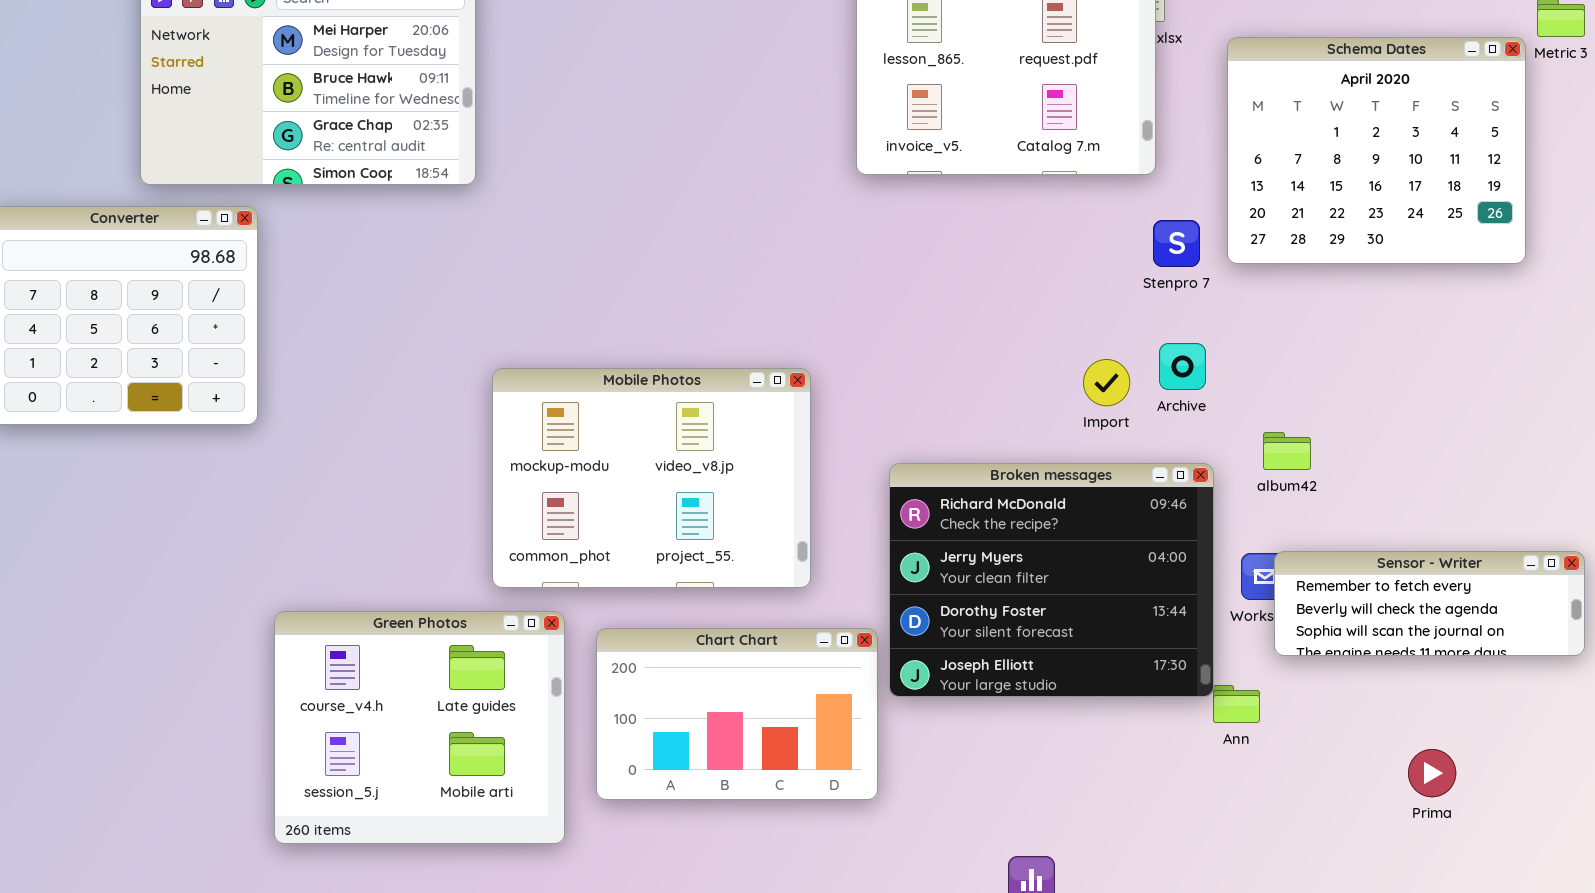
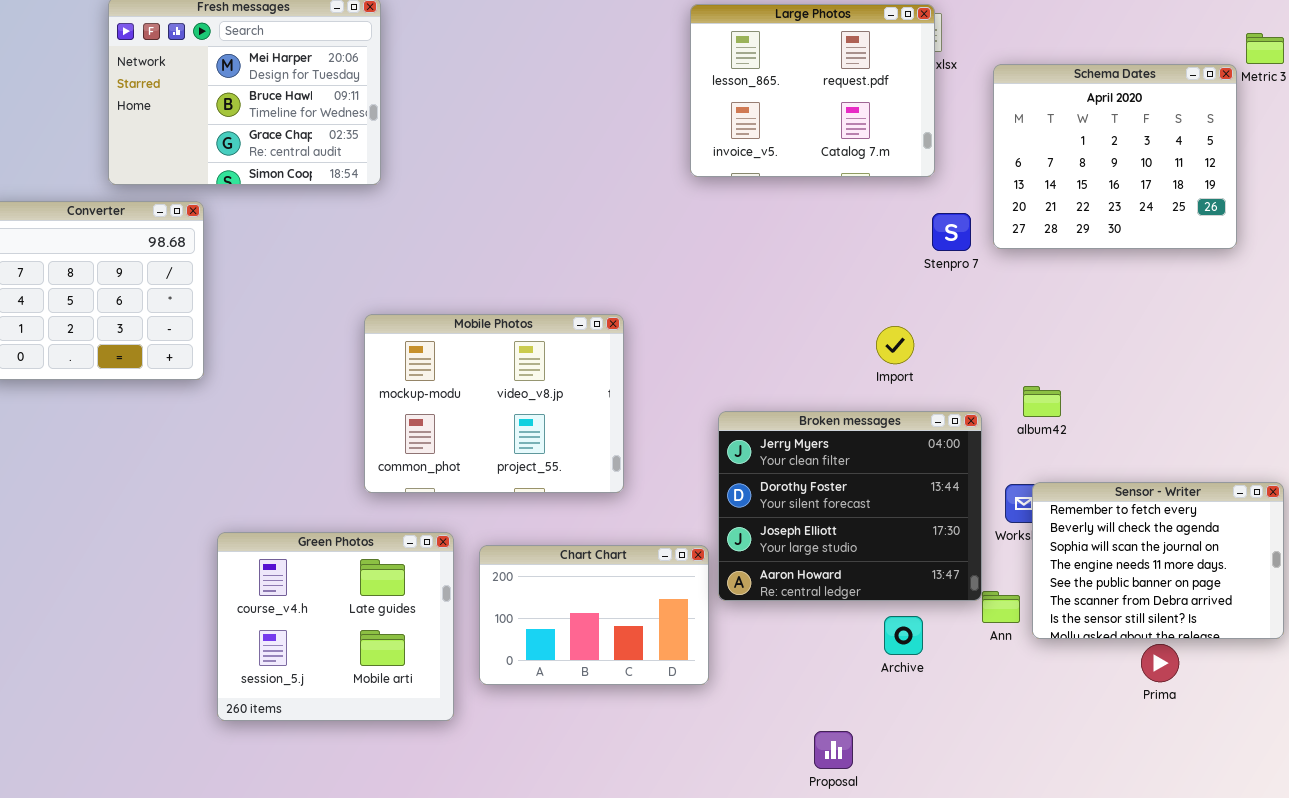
Archive: [1159,343,1206,390] -> [884,616,923,655], moved
Mobile Photos: [492,368,811,588] -> [364,314,624,493], moved
Broken messages: [889,463,1214,697] -> [718,411,982,601], scrolled down 1 row
Sensor - Writer: [1274,551,1585,656] -> [1032,482,1284,639], resized

